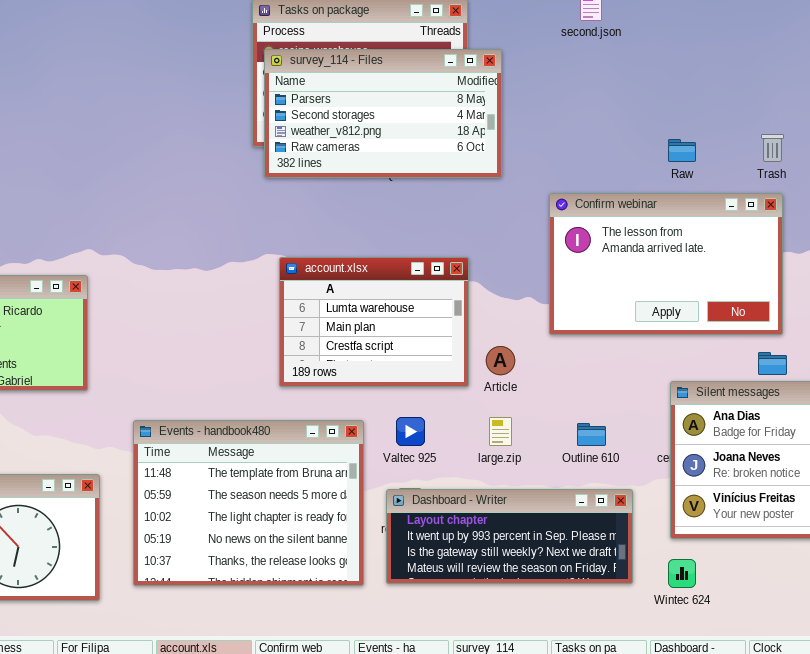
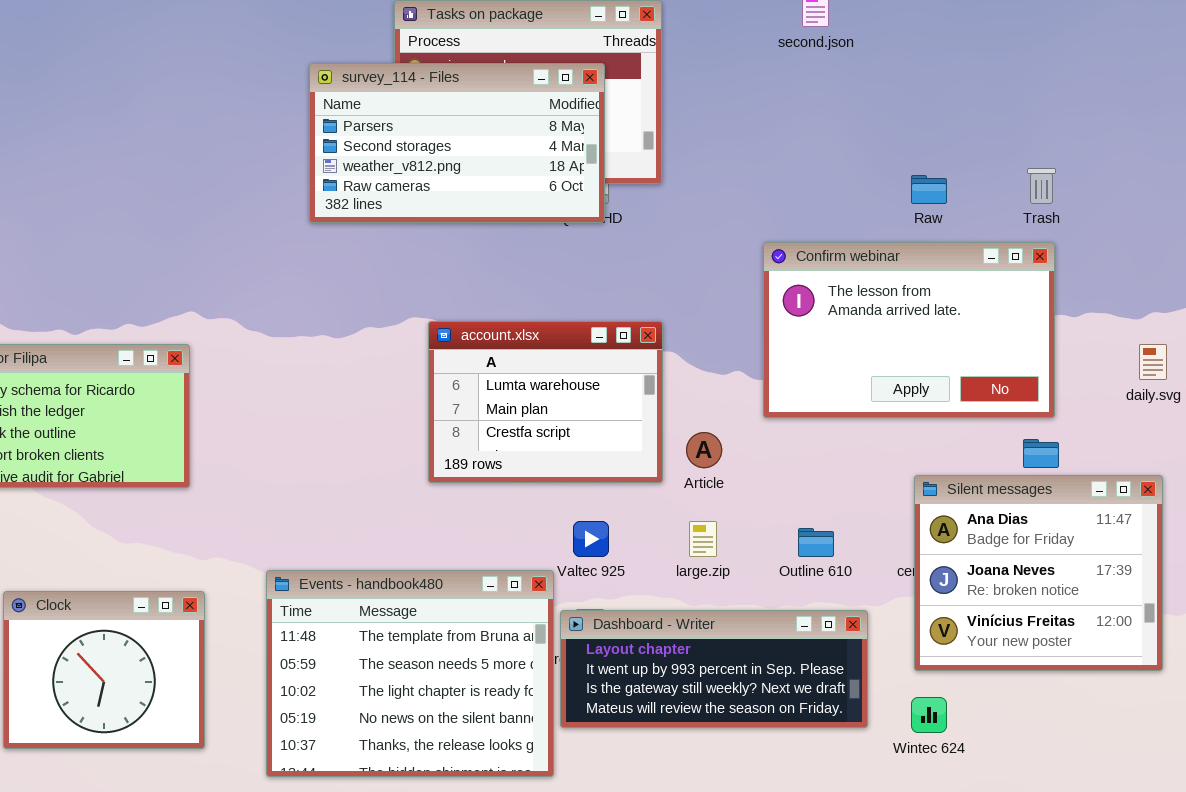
survey_114 - Files: [264,49,502,178] -> [309,63,605,223], moved
Events - handbook480: [133,420,364,586] -> [266,570,554,777], moved

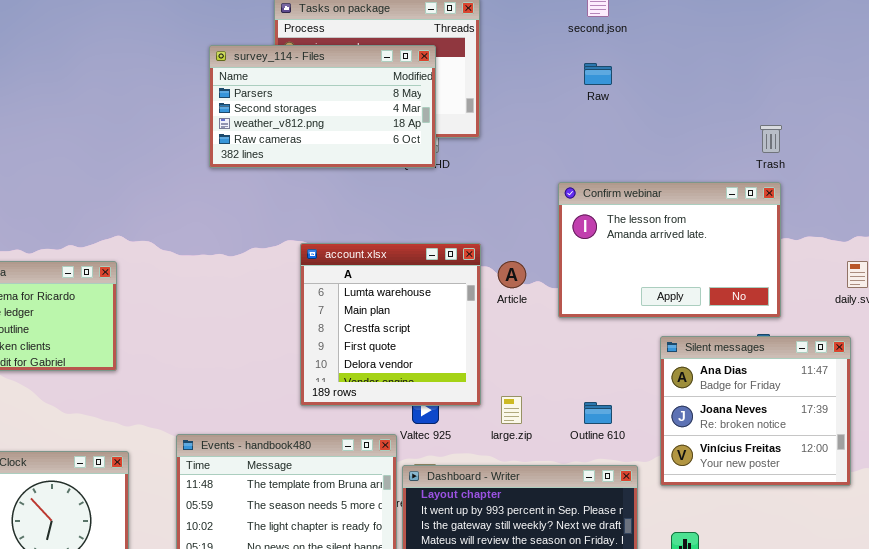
Raw: [911,175,947,204] -> [584,63,612,85], moved
account.xlsx: [428,321,663,483] -> [300,243,481,406], resized
Article: [686,432,722,468] -> [498,261,526,288], moved
Silent messages: [914,475,1163,671] -> [660,336,851,486], moved

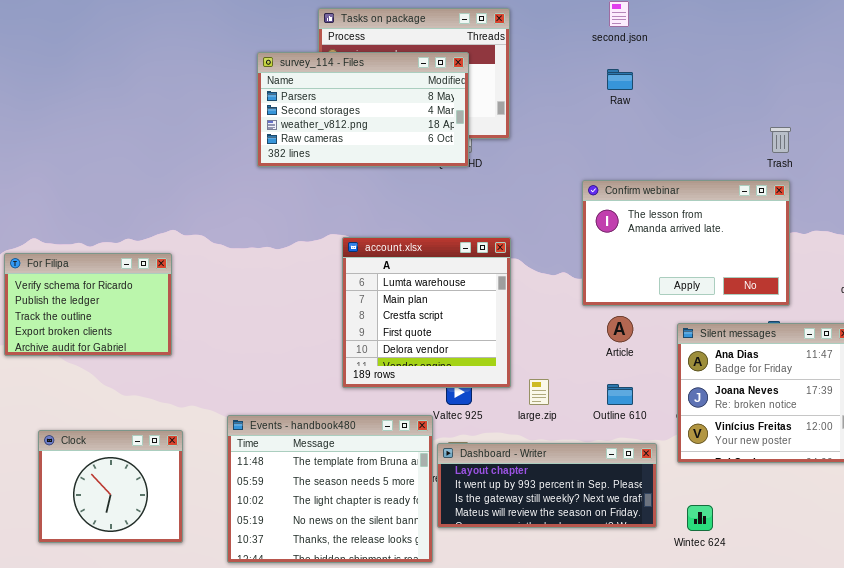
Article: [498,261,526,288] -> [607,316,633,342], moved

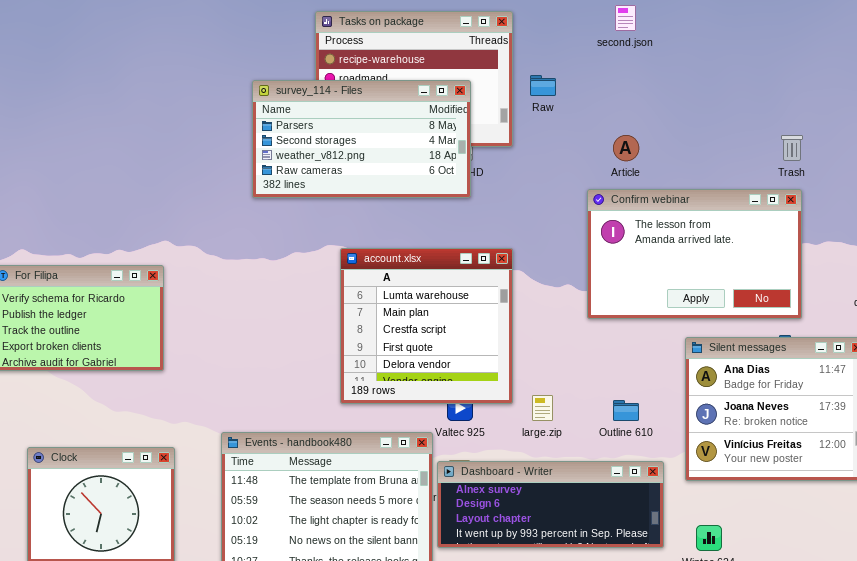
survey_114 - Files: [257,52,469,167] -> [252,80,471,198], moved
Raw: [607,69,633,90] -> [530,75,556,96], moved
Article: [607,316,633,342] -> [613,135,639,161], moved
Dashboard - Writer: [437,443,657,528] -> [437,461,664,548], scrolled up 2 rows

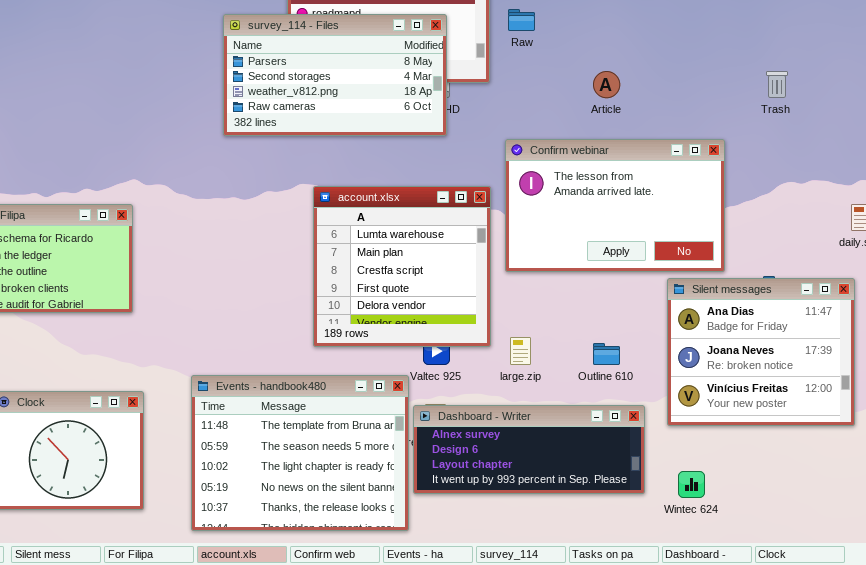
Confirm webinar: [587,189,802,319] -> [505,139,725,272], moved

